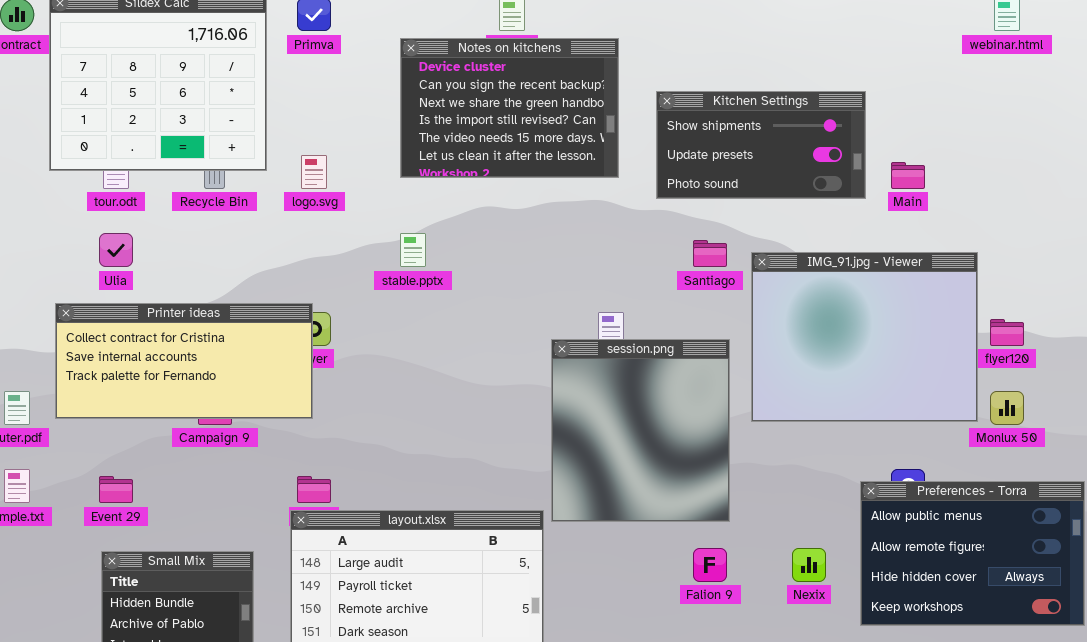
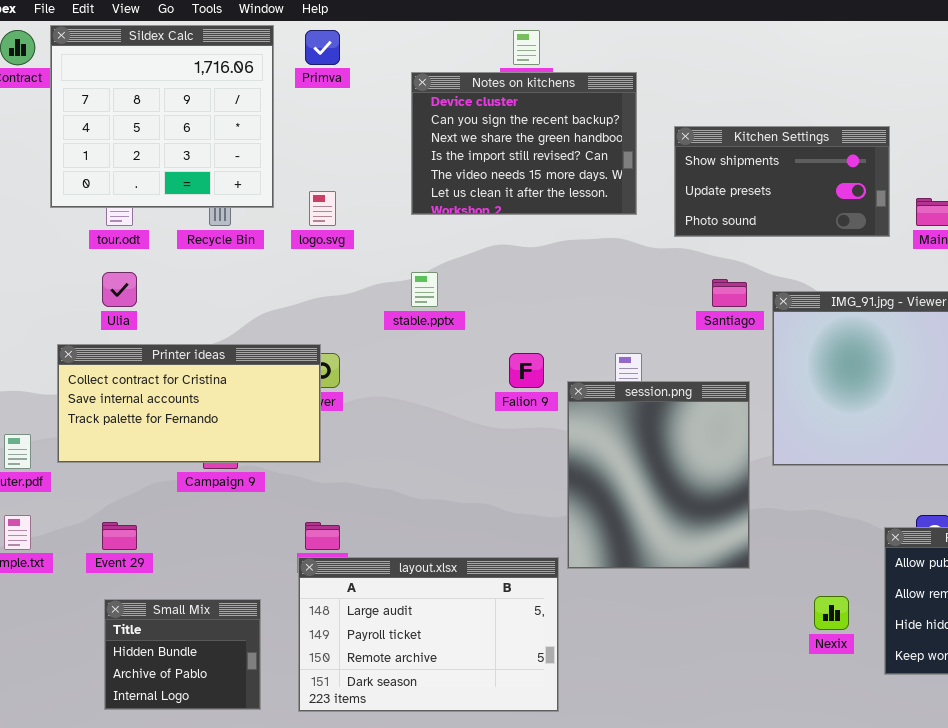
Falion 9: [693,548,727,582] -> [509,353,544,388], moved

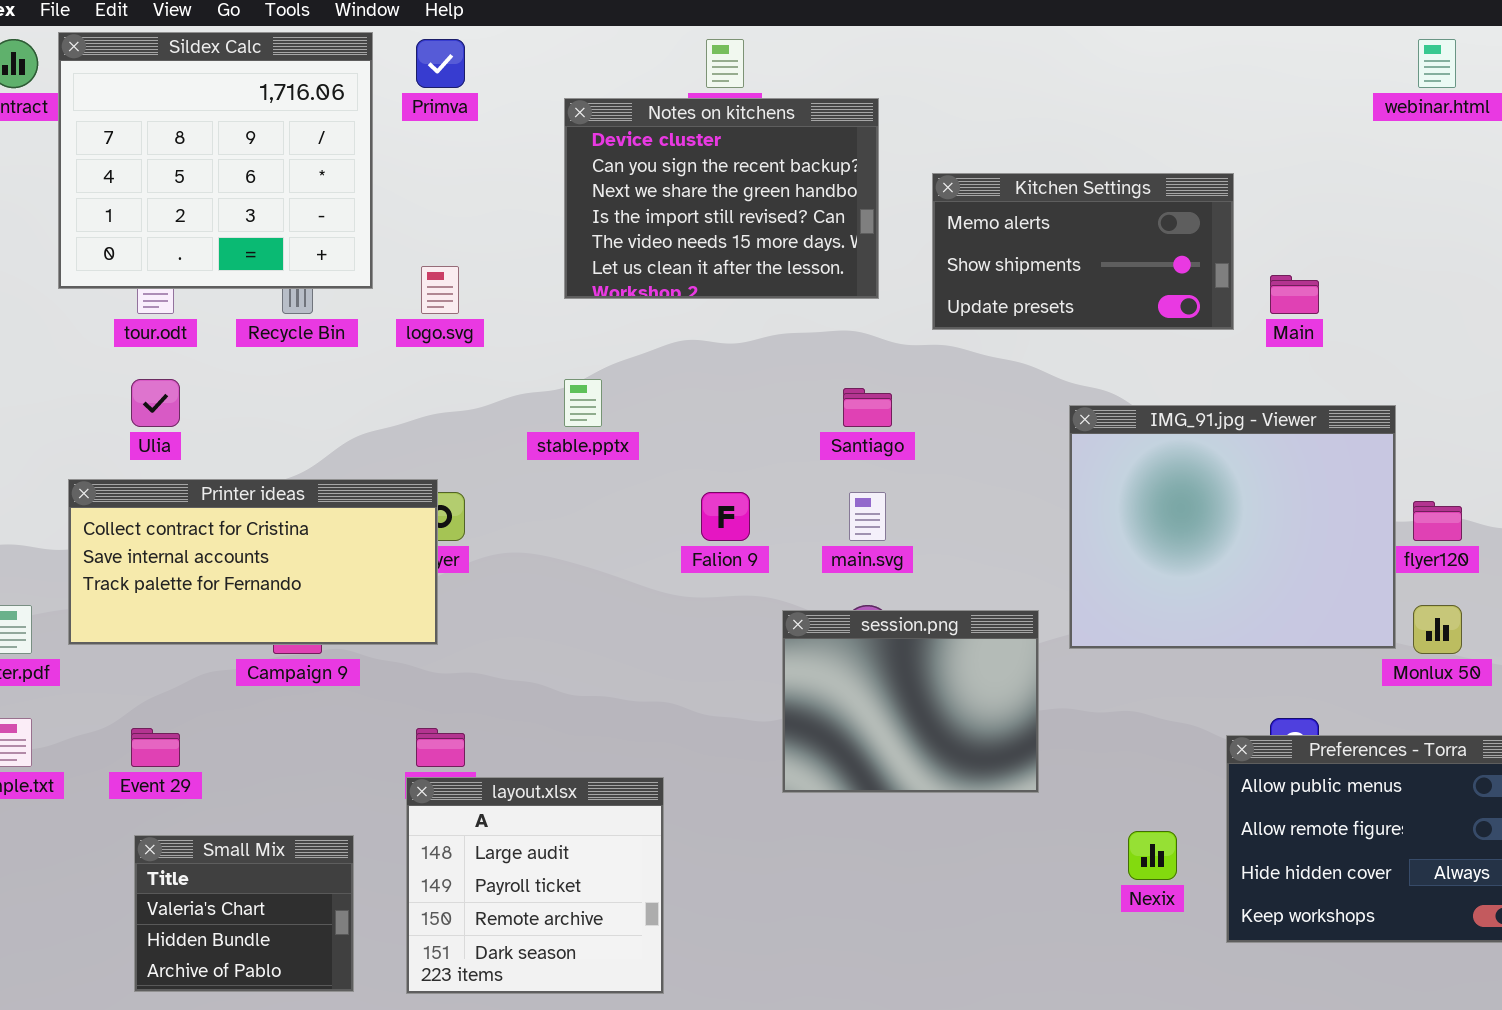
Kitchen Settings: [674,126,890,237] -> [932,173,1234,330], scrolled up 1 row
Santiago: [712,279,747,307] -> [843,388,892,427], moved
session.png: [567,381,750,569] -> [782,610,1039,793], resized
layout.xlsx: [298,557,559,712] -> [406,777,664,994], resized
Small Mix: [104,599,261,710] -> [134,835,354,992], scrolled up 1 row

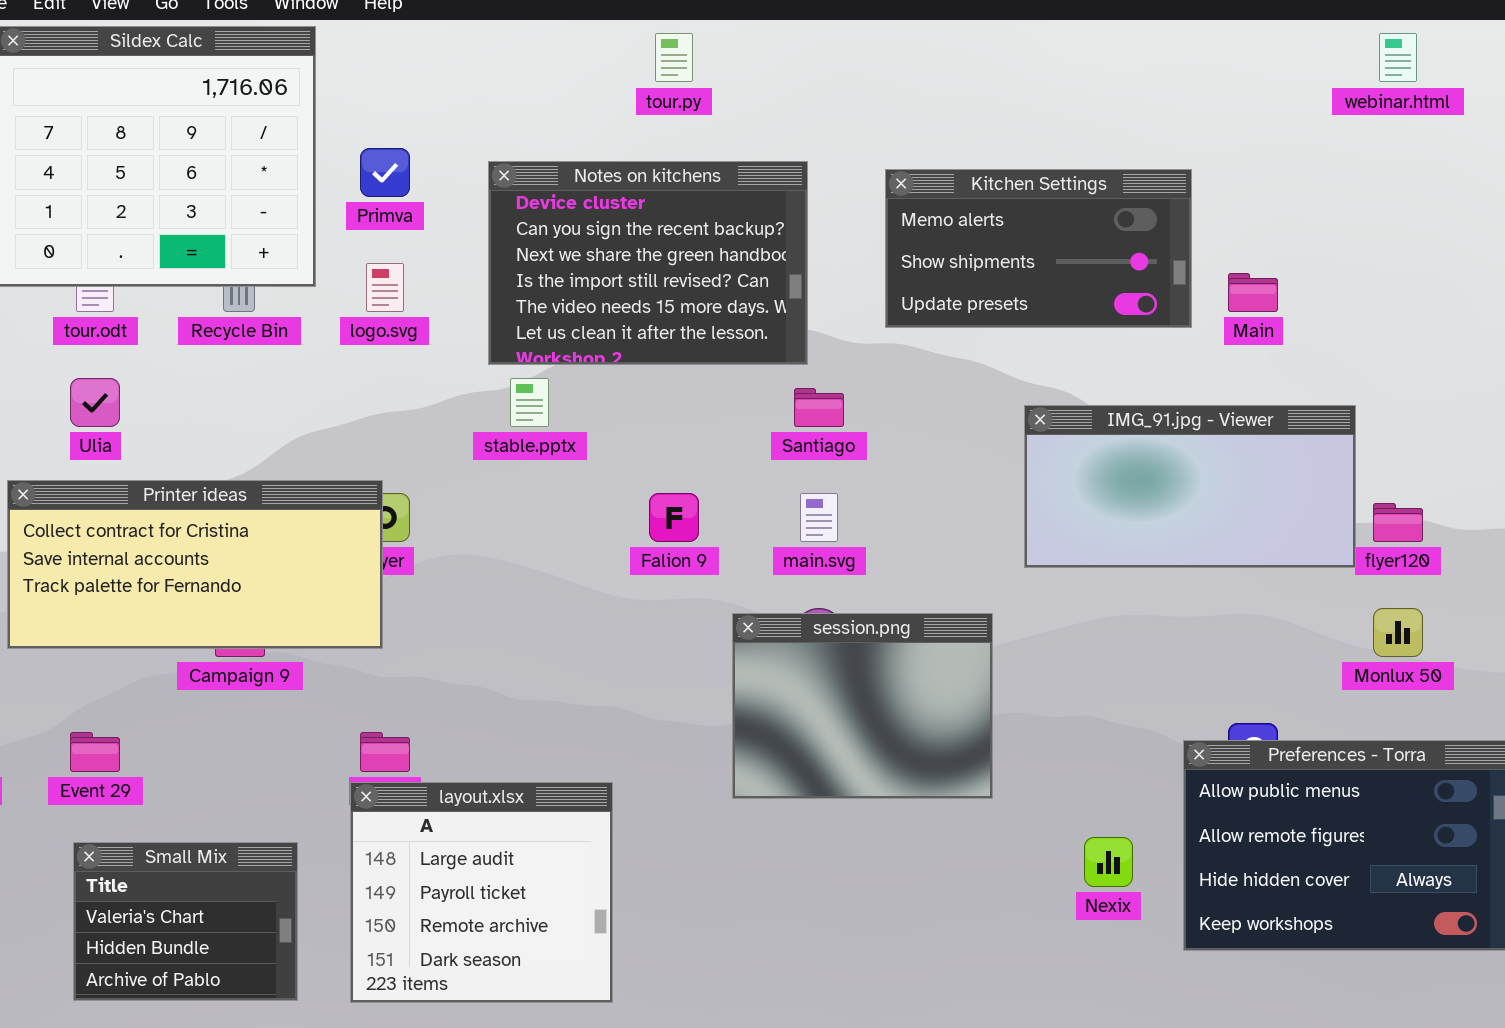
Primva: [416,39,465,88] -> [360,148,410,197], moved
Notes on kitchens: [564,98,879,299] -> [488,161,808,365], moved
IMG_91.jpg - Viewer: [1069,405,1396,649] -> [1024,405,1356,568], resized

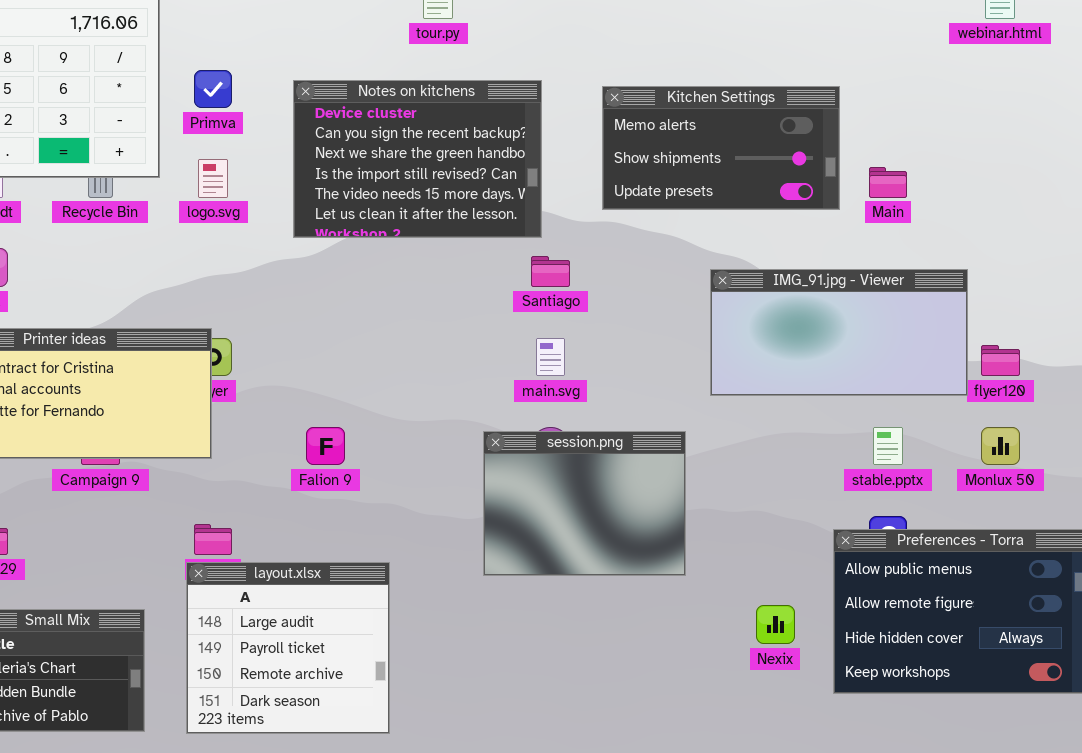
stable.pptx: [510,378,549,427] -> [873,427,903,465], moved
Falion 9: [649,493,699,542] -> [306,427,345,465], moved

